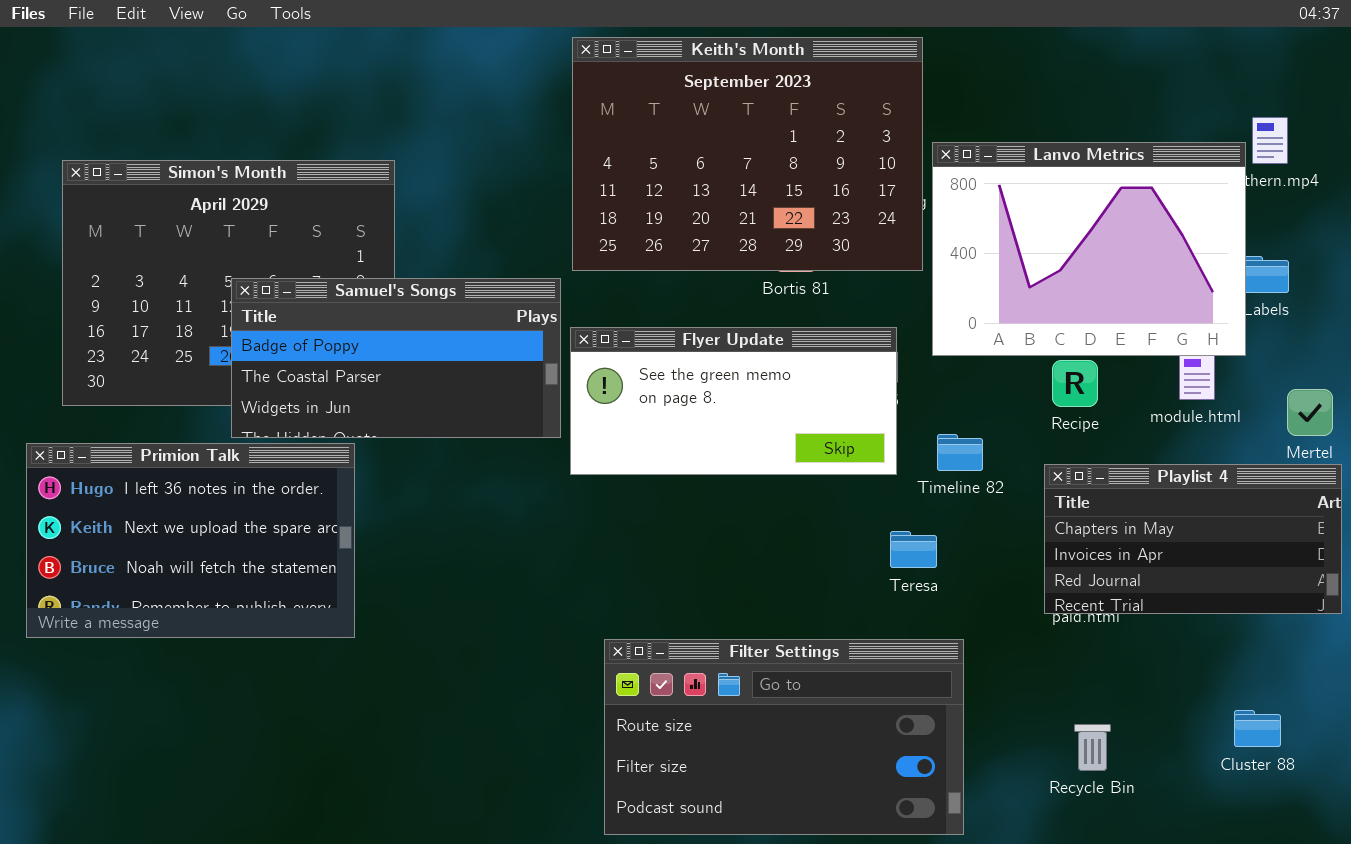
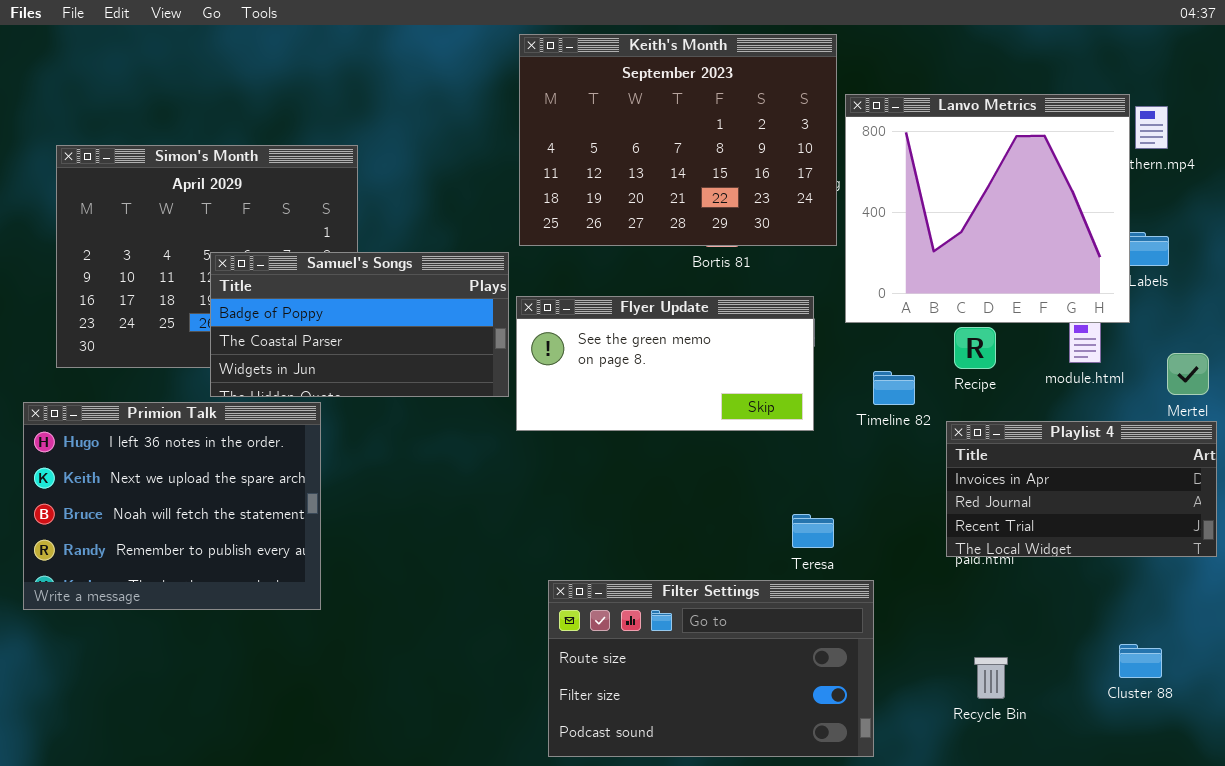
Lanvo Metrics: [932,142,1246,356] -> [845,94,1130,323], resized
Timeline 82: [937,434,983,471] -> [873,371,915,405], moved
Primion Talk: [26,443,355,638] -> [23,402,321,610], resized
Playlist 4: [1044,464,1342,614] -> [946,421,1217,557], scrolled down 1 row
Teresa: [890,531,937,568] -> [792,514,834,548], moved

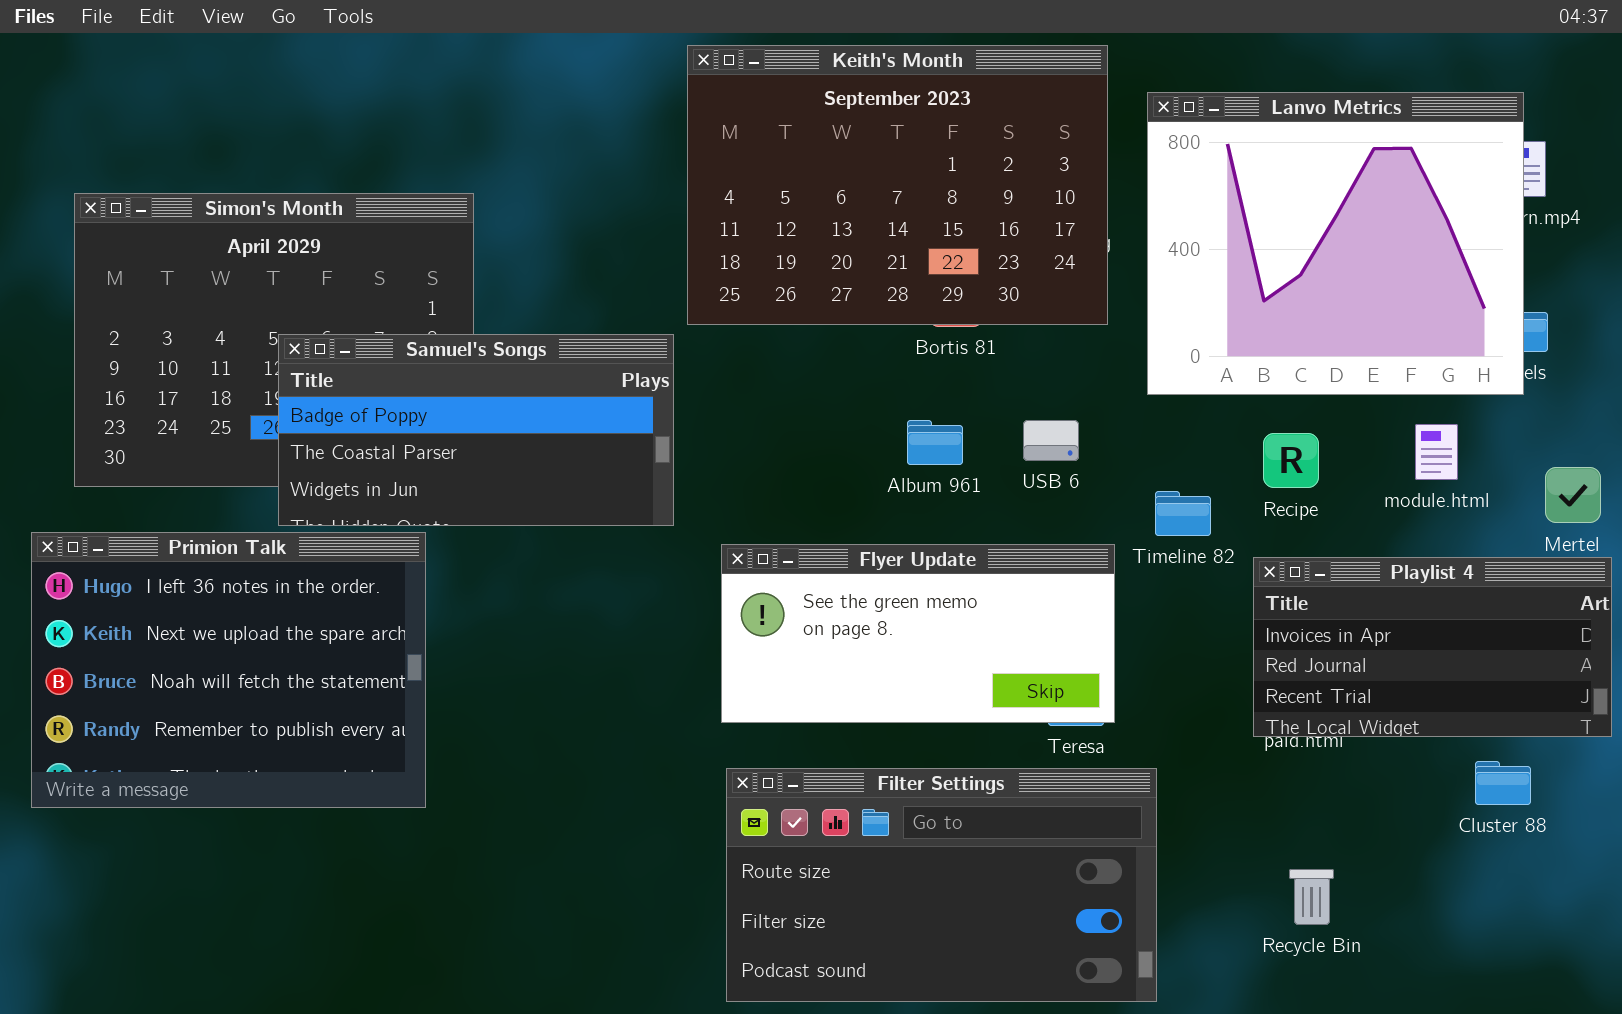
Lanvo Metrics: [845,94,1130,323] -> [1147,92,1524,395], moved
Flyer Update: [516,296,814,431] -> [721,544,1115,723], moved
Cluster 88: [1119,644,1162,678] -> [1475,761,1531,805], moved

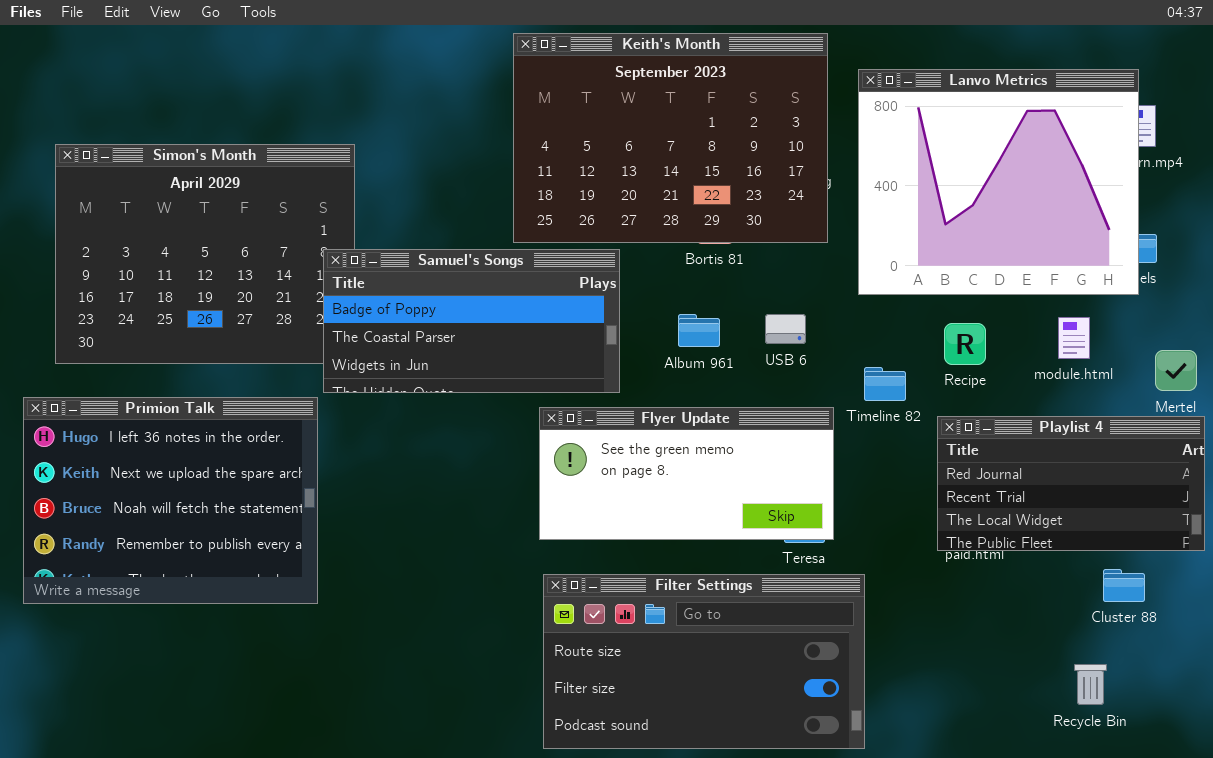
Samuel's Songs: [278,334,674,526] -> [323,249,620,393], moved
Playlist 4: [1253,557,1612,737] -> [937,416,1205,551], scrolled down 1 row
Recycle Bin: [1289,869,1334,925] -> [1074,664,1107,705], moved

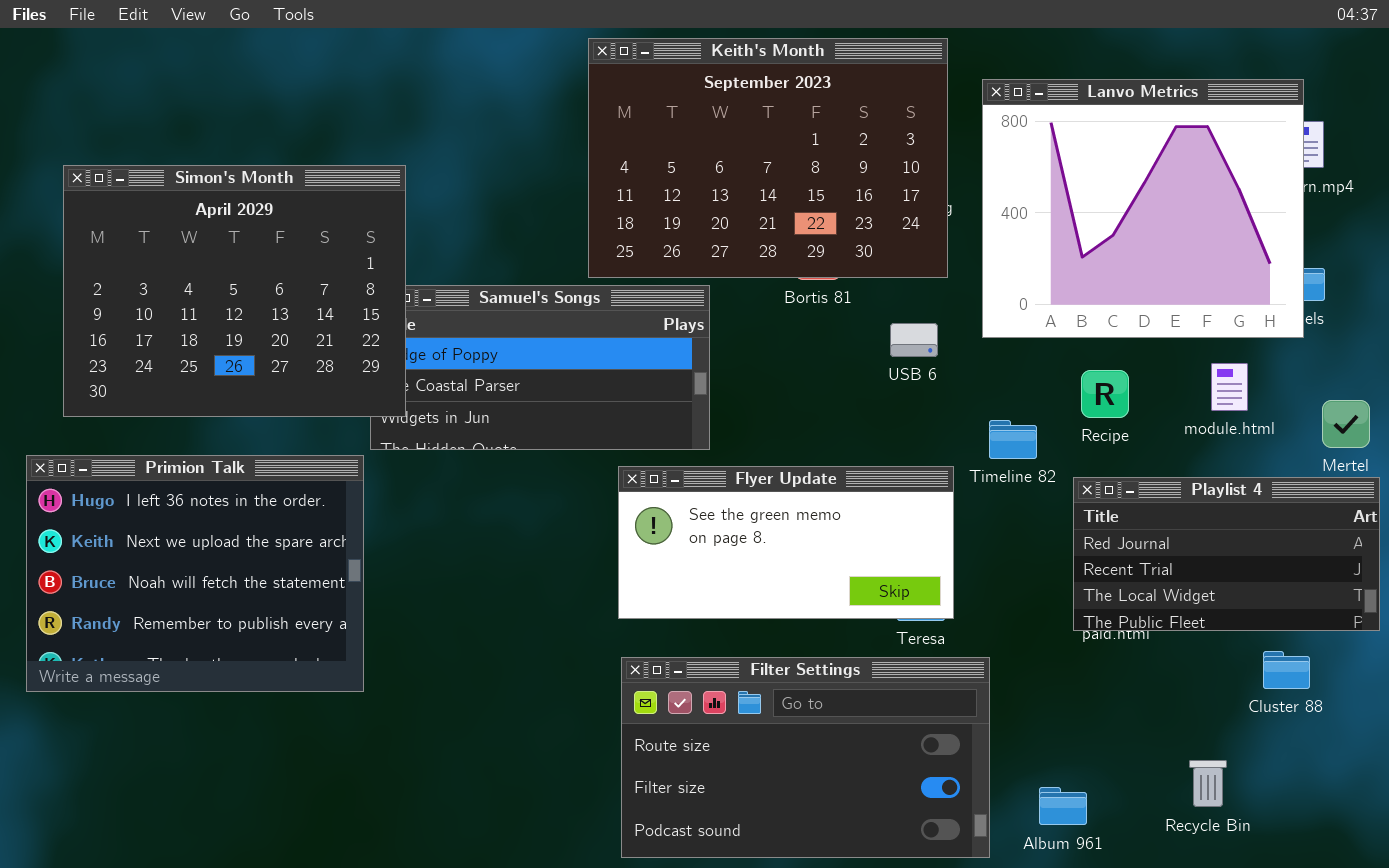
Simon's Month: [55,144,355,364] -> [63,165,406,417], raised
Album 961: [678,314,720,347] -> [1039,787,1087,825], moved
USB 6: [765,314,806,344] -> [890,323,938,357], moved
Recycle Bin: [1074,664,1107,705] -> [1189,760,1227,807], moved

